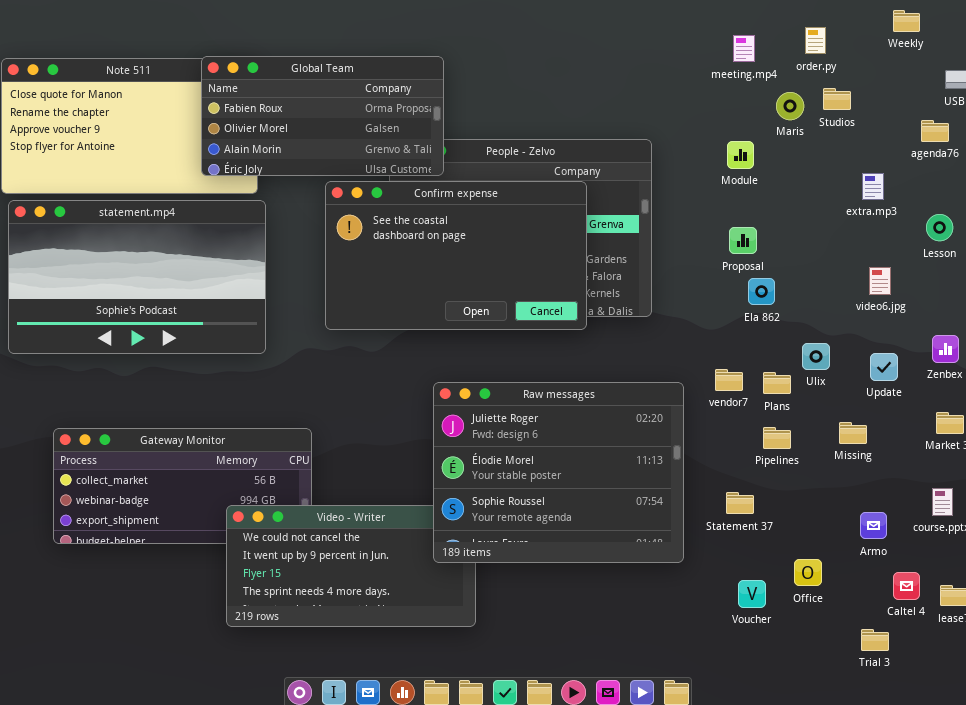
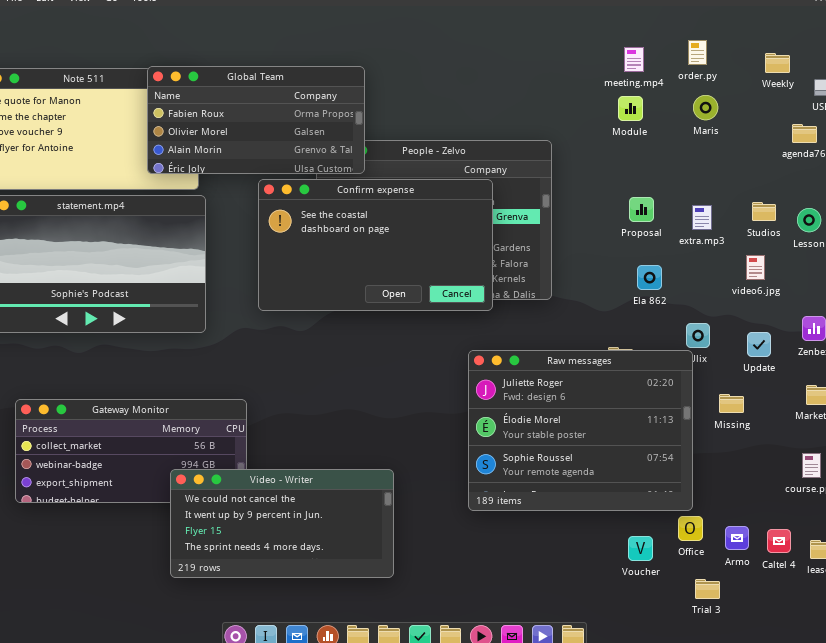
Weekly: [893,10,920,32] -> [765,53,790,73], moved
Studios: [823,88,851,110] -> [752,202,776,221], moved
Maris: [776,92,804,120] -> [693,95,718,120], moved
Module: [727,141,754,169] -> [618,96,643,121], moved
extra.mp3: [862,173,884,200] -> [692,205,712,230], moved
Proposal: [729,227,757,254] -> [629,197,654,222], moved
Raw messages: [433,382,684,563] -> [468,350,693,511], moved
Armo: [860,512,887,539] -> [725,526,749,550], moved
Trial 3: [861,629,889,651] -> [695,579,720,599], moved

